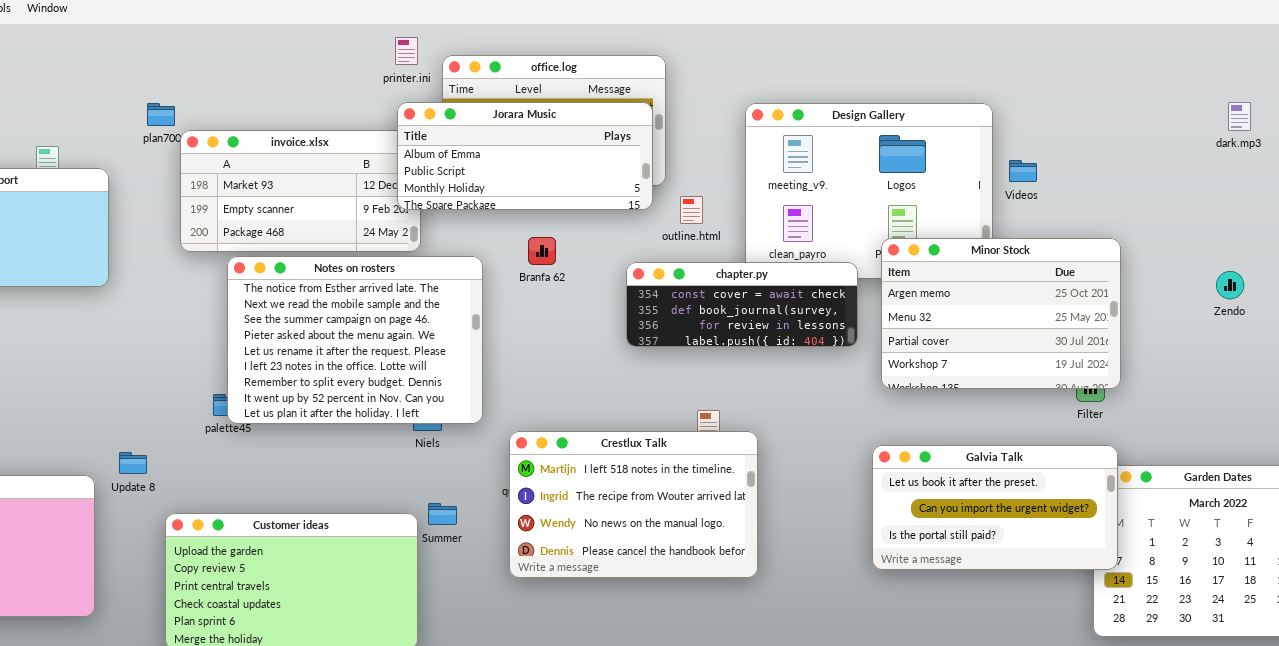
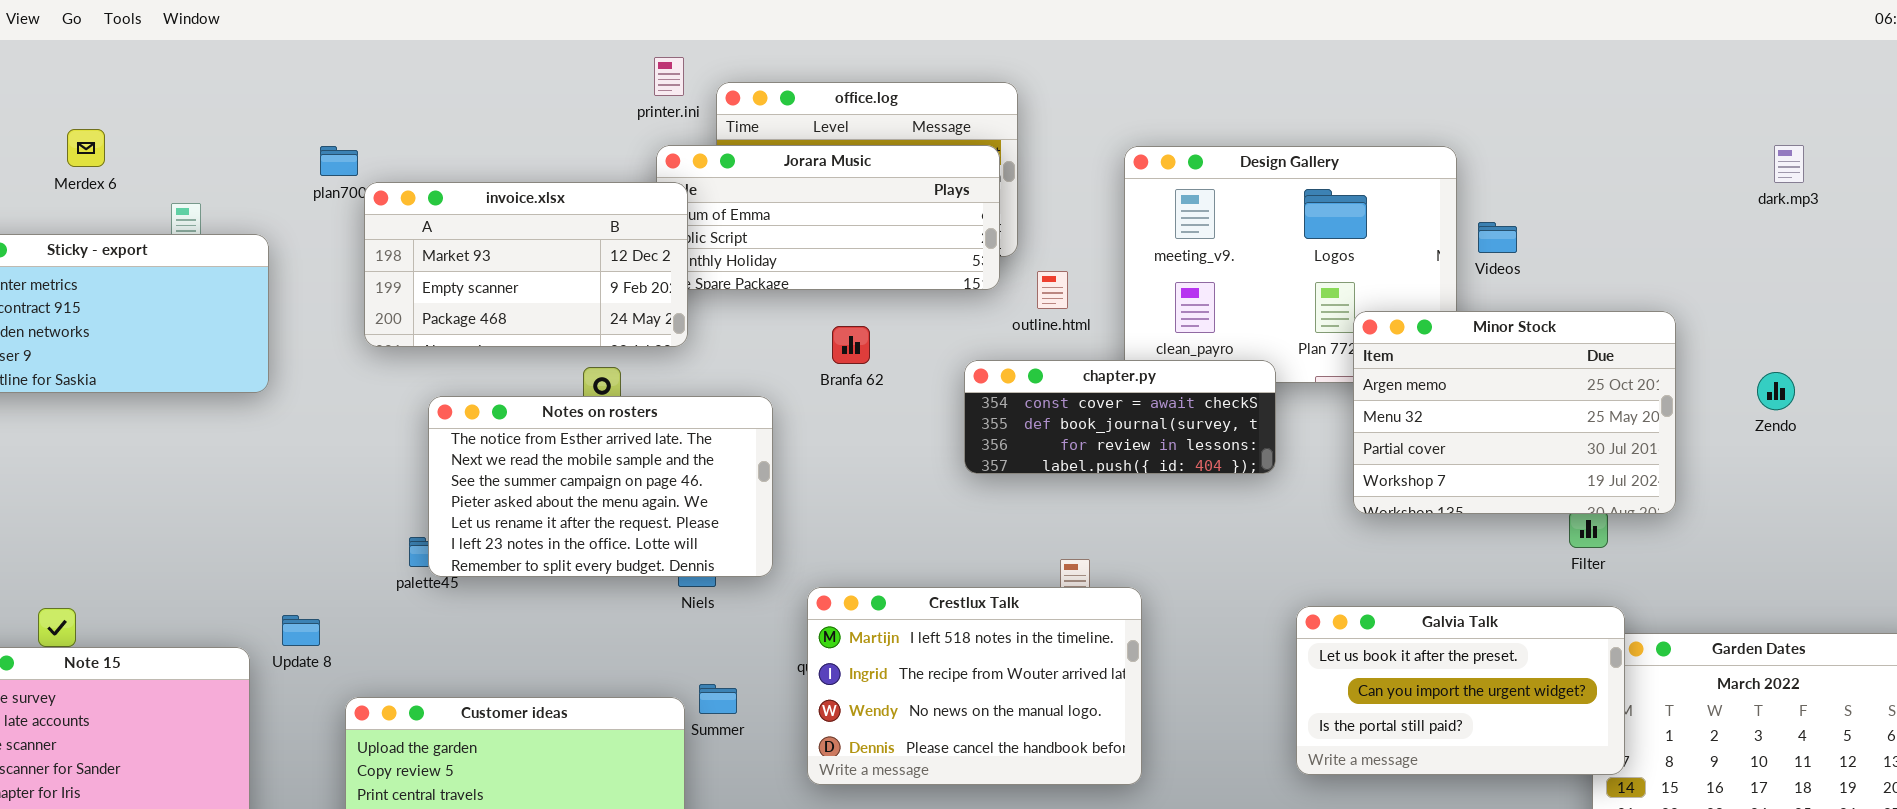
invoice.xlsx: [180,130,421,252] -> [364,182,688,347], raised
Minor Stock: [881,238,1121,389] -> [1353,311,1676,514], moved
Notes on rosters: [227,256,483,424] -> [428,396,773,577], resized

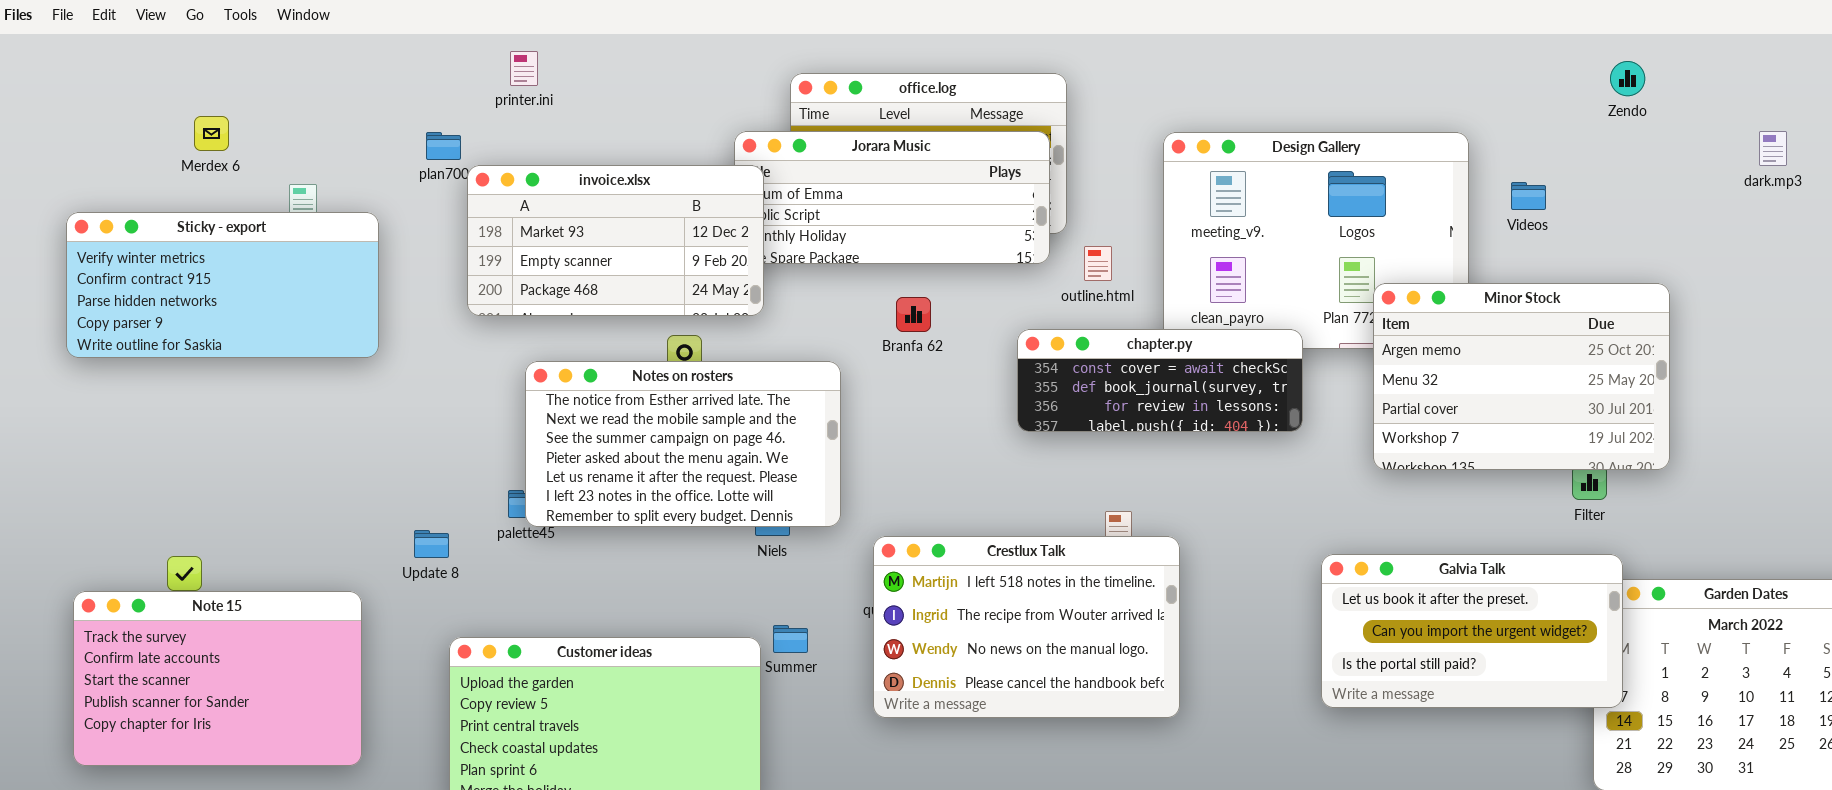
printer.ini: [654,57,684,96] -> [510,51,538,86], moved
Videos: [1478,222,1517,253] -> [1511,182,1546,210], moved
Zendo: [1757,372,1795,410] -> [1610,61,1645,96], moved
Update 8: [282,615,320,646] -> [414,530,449,558], moved

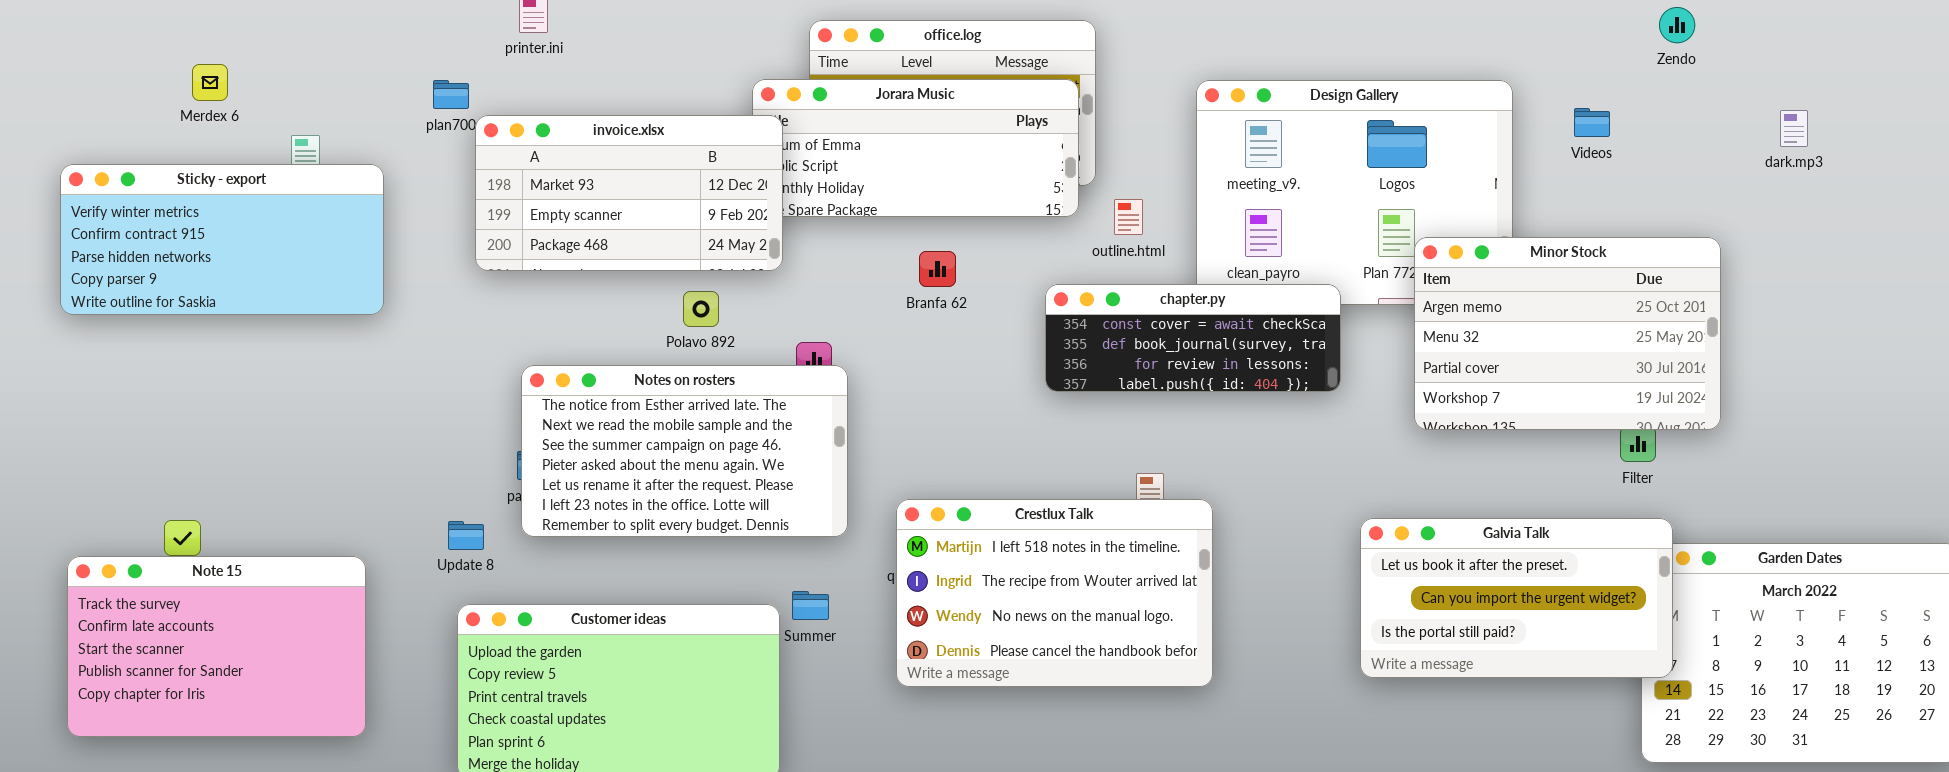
dark.mp3: [1759,131,1787,166] -> [1780,110,1808,147], moved
Videos: [1511,182,1546,210] -> [1574,108,1610,137], moved
Notes on rosters: [525,361,841,527] -> [521,365,848,537], moved
Update 8: [414,530,449,558] -> [448,521,484,550], moved

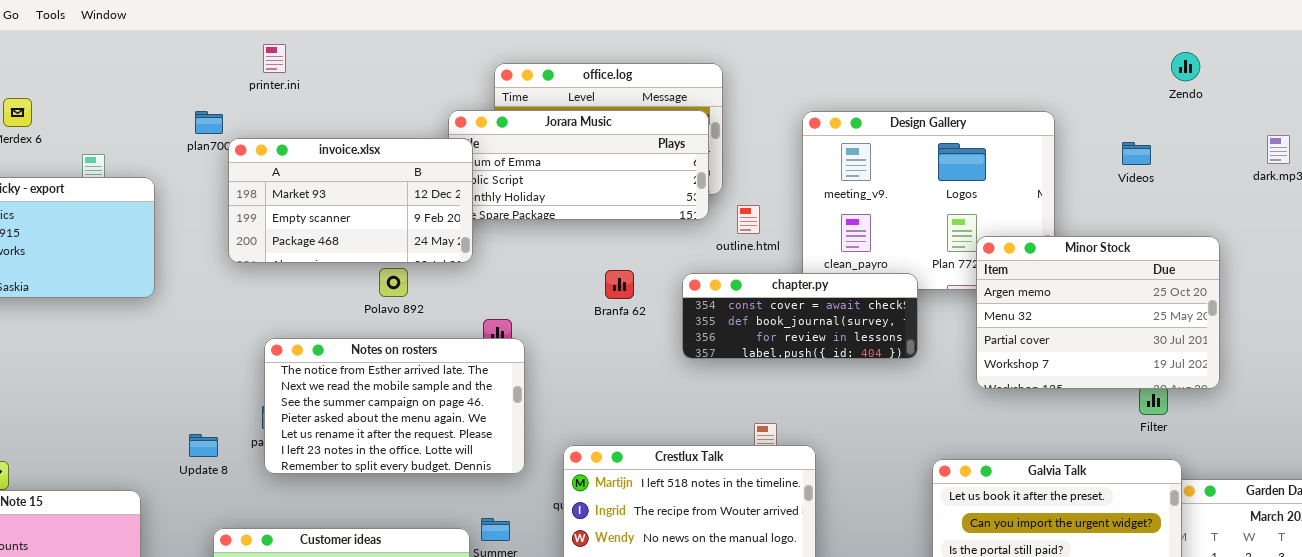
Videos: [1574,108,1610,137] -> [1122,142,1151,165], moved
Branfa 62: [919,251,956,287] -> [605,270,634,299], moved
Polavo 892: [683,291,719,327] -> [379,268,408,297], moved
Update 8: [448,521,484,550] -> [189,434,218,457], moved

